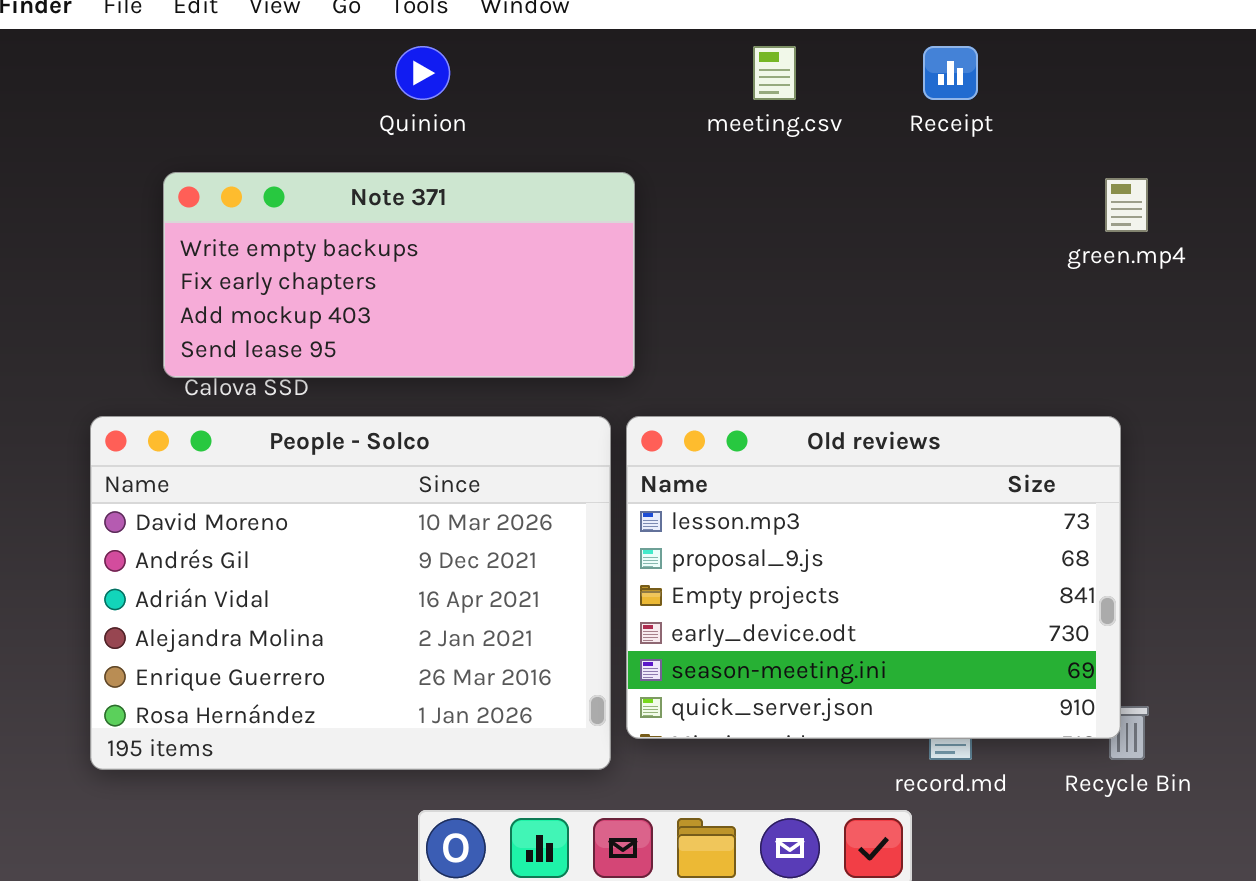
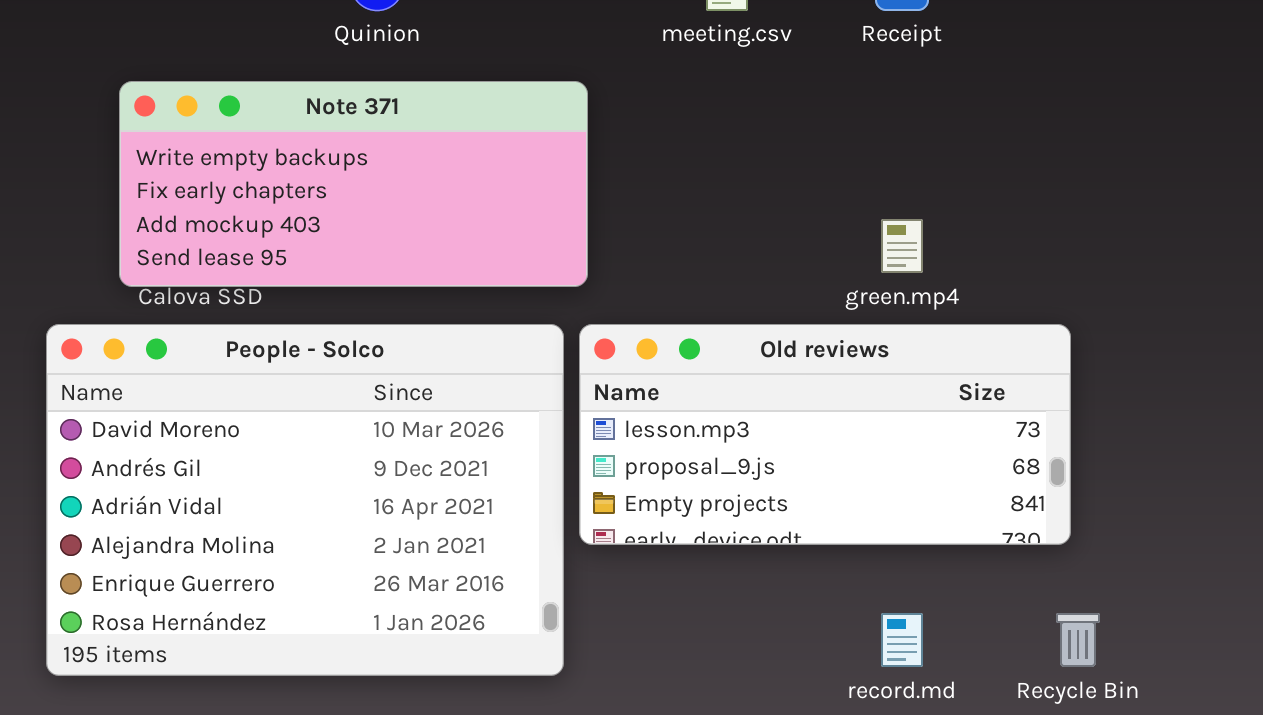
green.mp4: [1105,178,1148,232] -> [881,219,923,273], moved
Old reviews: [626,416,1121,739] -> [579,324,1071,545], resized

